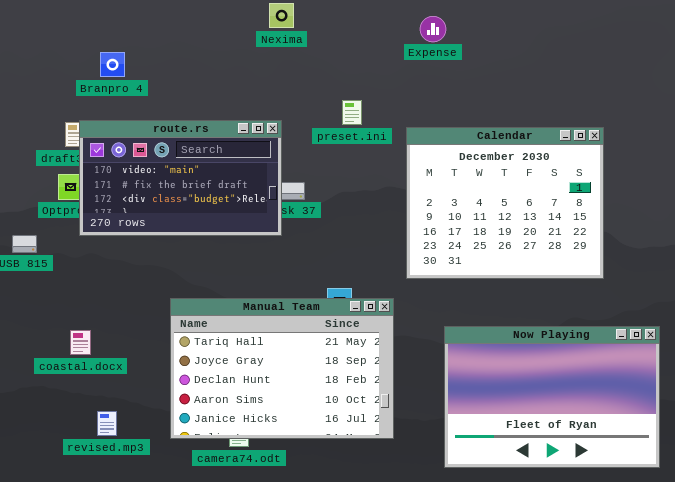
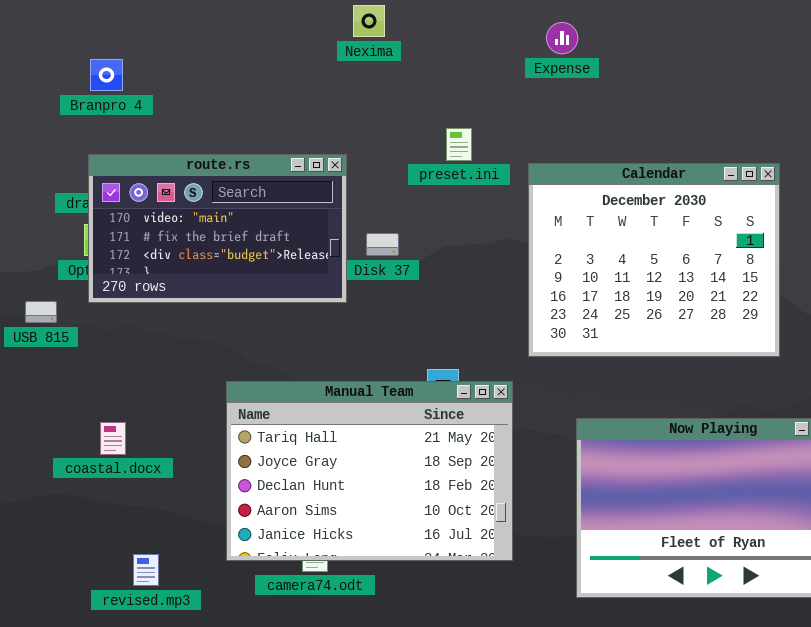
Branpro 4: [100,52,125,77] -> [90,59,123,91], moved
route.rs: [79,120,282,236] -> [88,154,347,303], moved
revised.mp3: [97,411,117,436] -> [133,554,159,586], moved

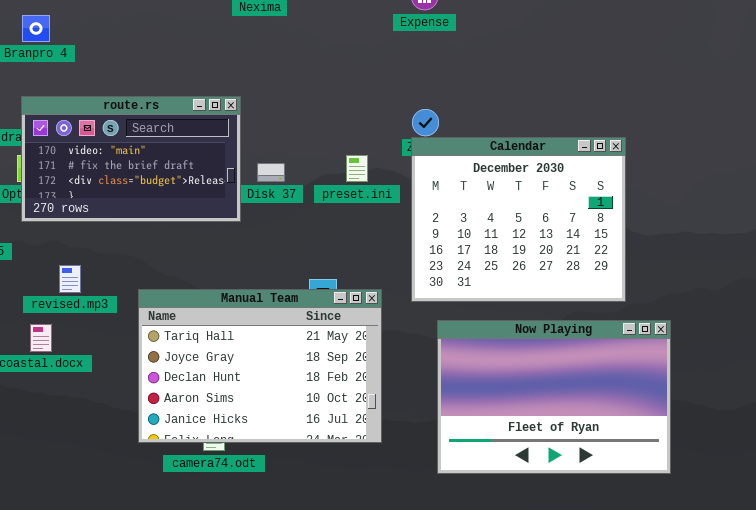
preset.ini: [446,128,472,161] -> [346,155,368,182], moved
Calendar: [528,163,780,357] -> [411,137,626,302], moved
revised.mp3: [133,554,159,586] -> [59,265,81,293], moved

